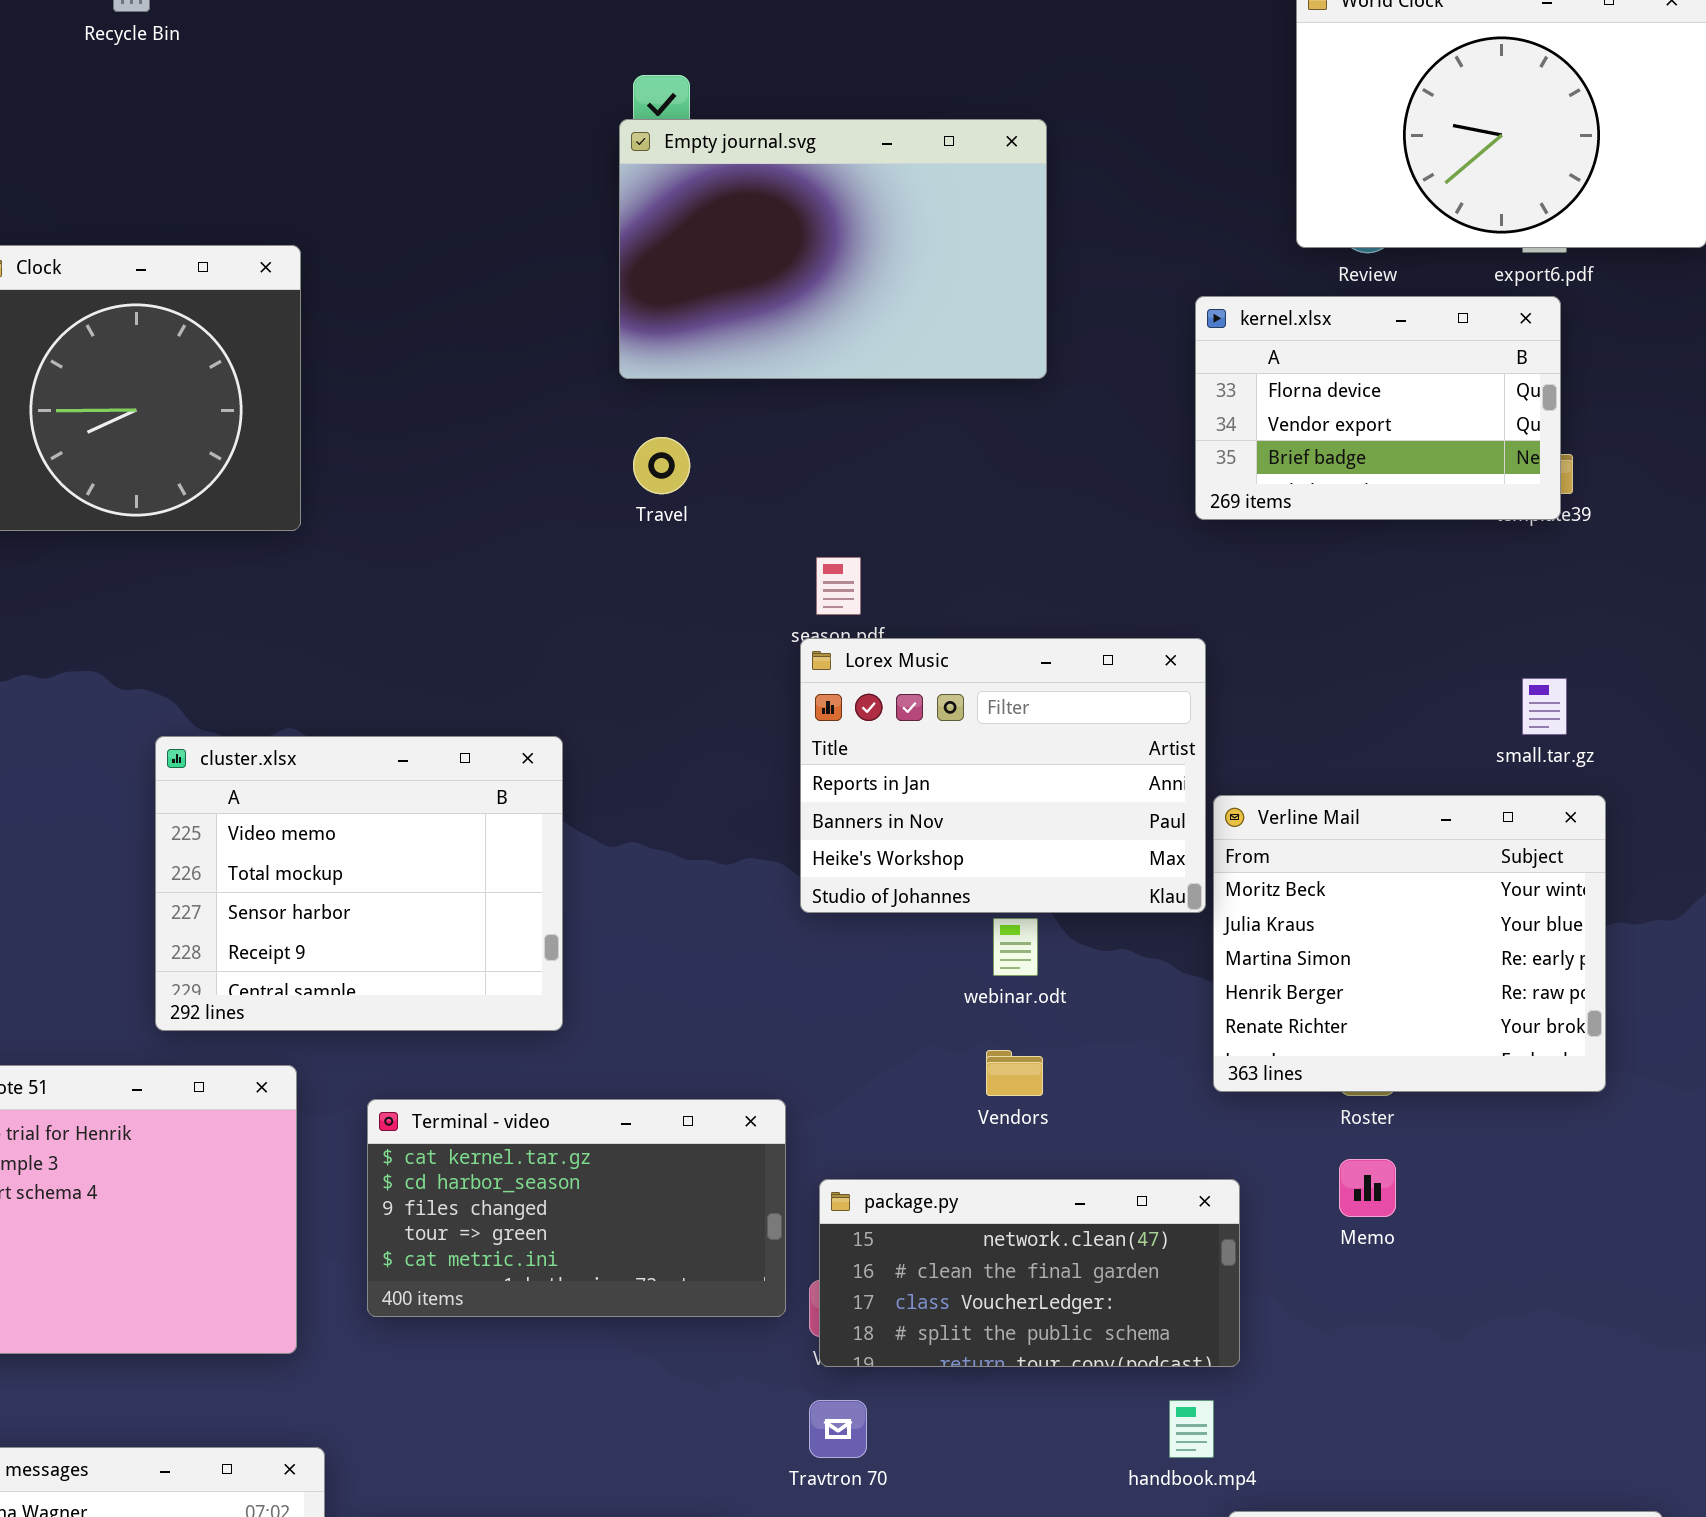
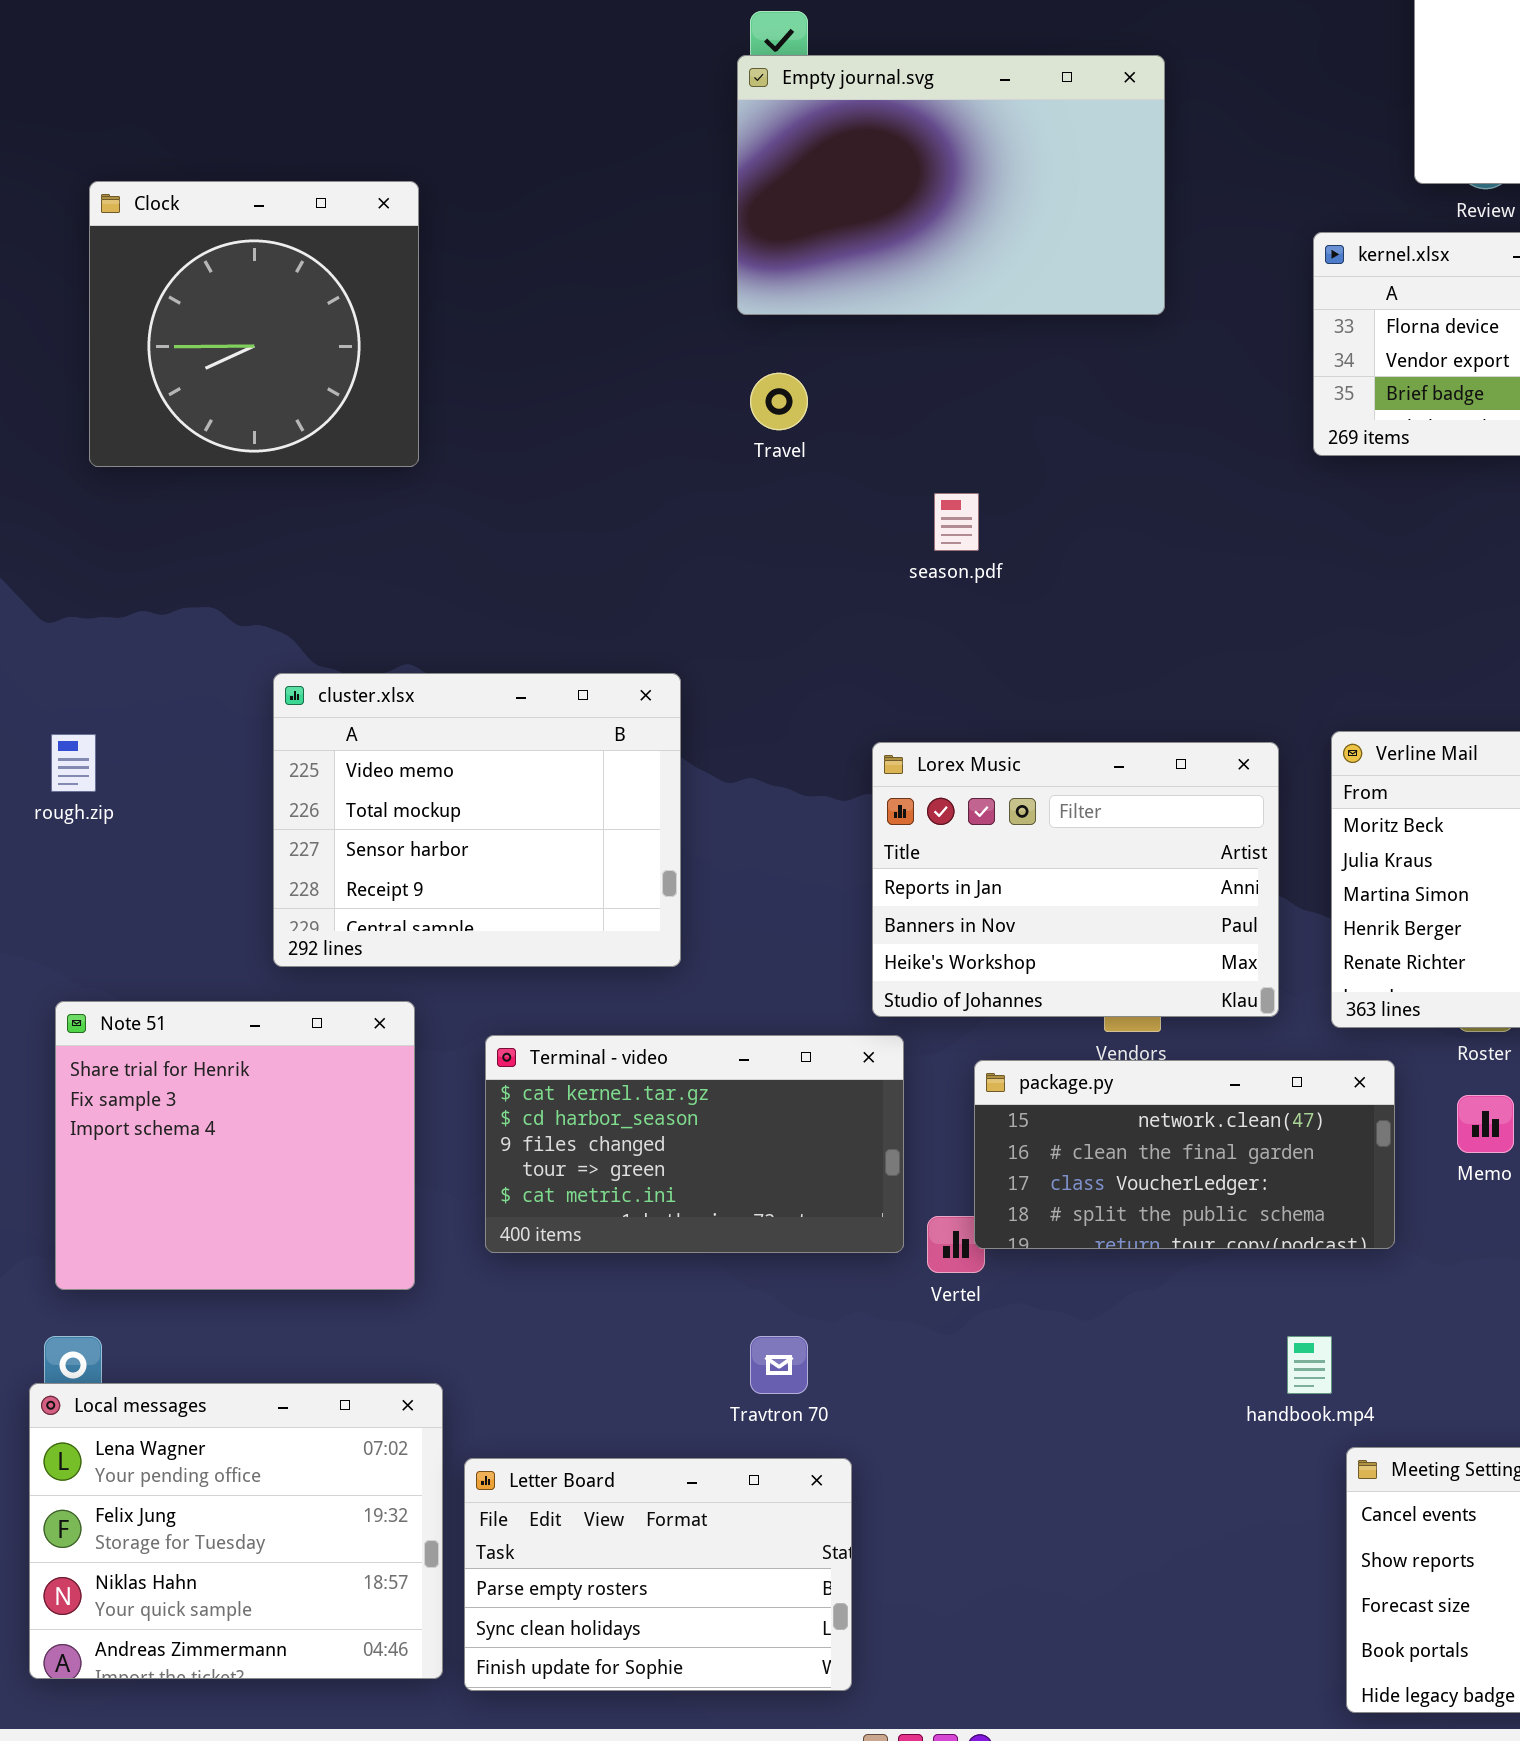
Lorex Music: [800,638,1206,913] -> [872,742,1279,1017], moved
package.py: [819,1179,1240,1367] -> [974,1060,1395,1249], moved
Travtron 70: [809,1400,867,1458] -> [750,1336,808,1394], moved

